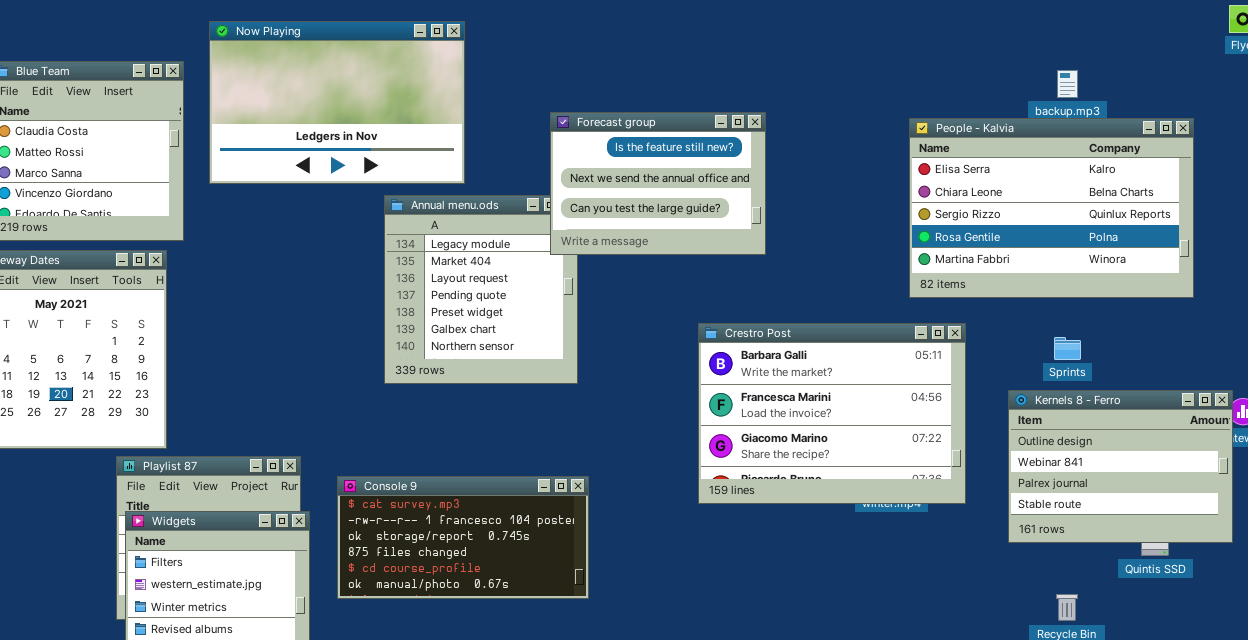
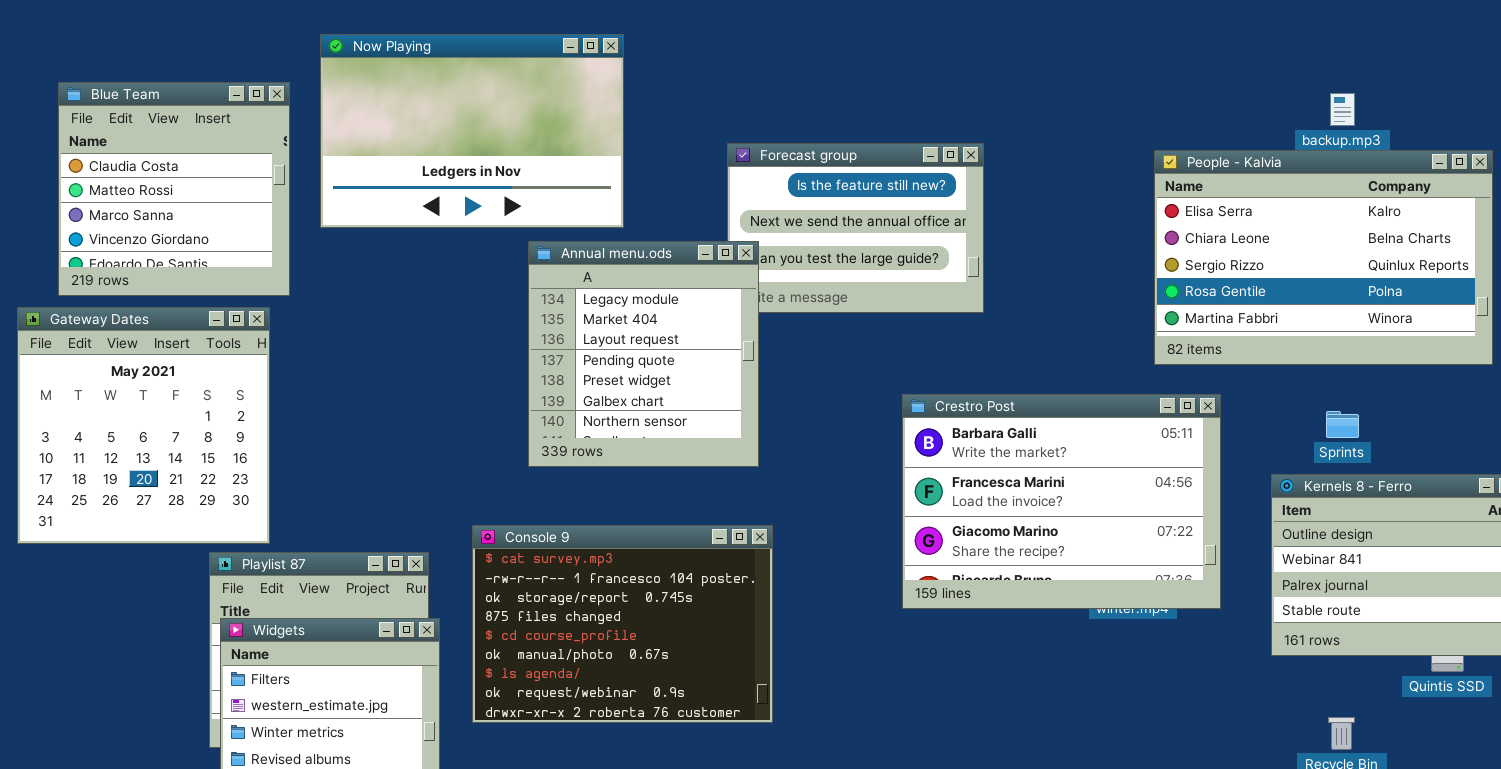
Annual menu.ods: [384,195,578,384] -> [528,241,759,467], raised
Console 9: [337,476,589,599] -> [472,525,773,723], resized

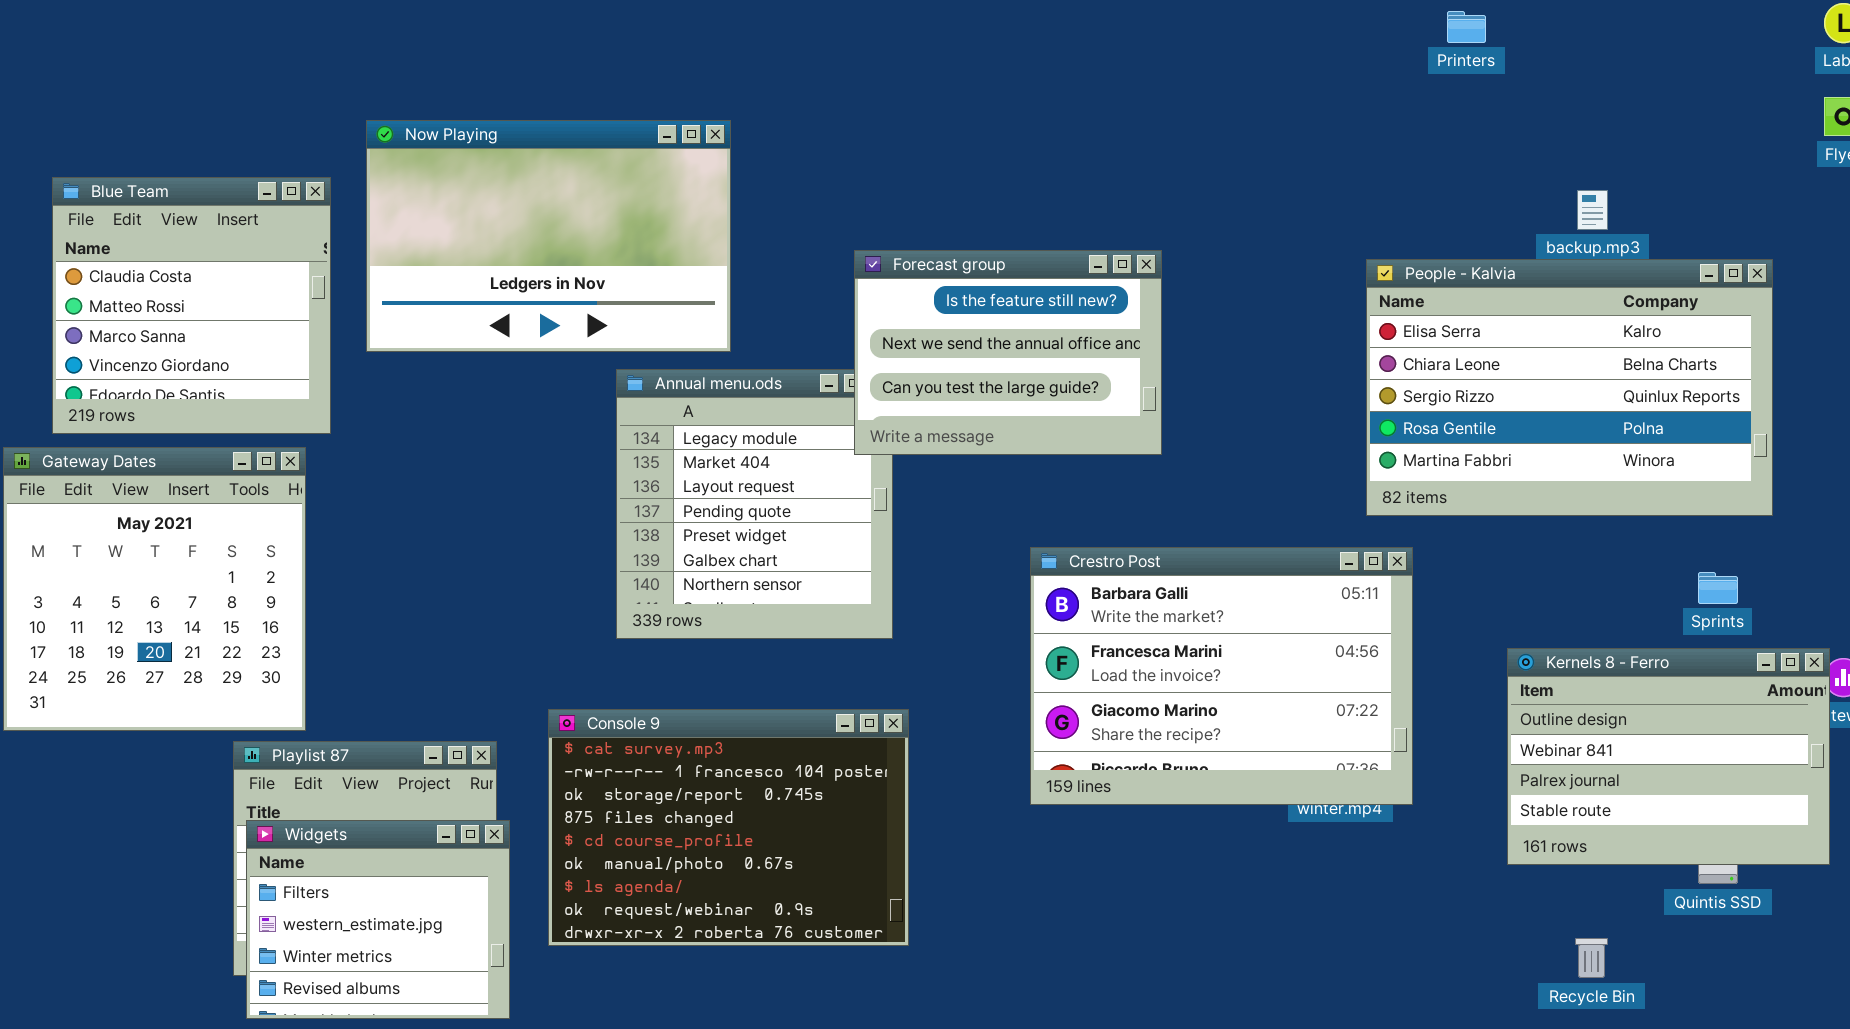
Forecast group: [727,143,984,313] -> [854,250,1162,455], raised
Crestro Post: [902,394,1221,609] -> [1030,547,1413,805], moved
Sprints: [1326,411,1359,438] -> [1698,572,1738,604], moved

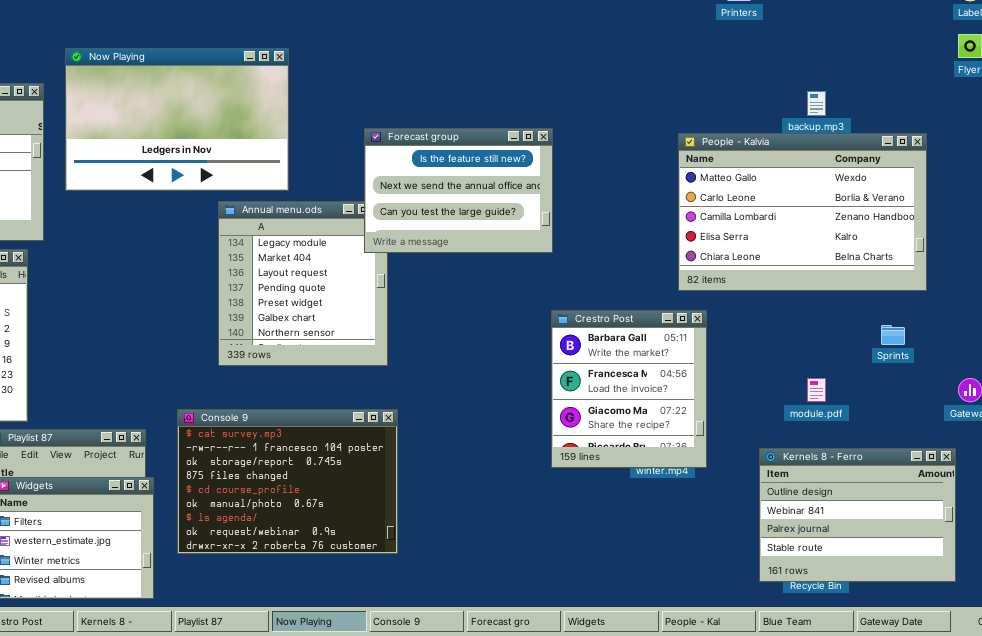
People - Kalvia: [1366,259,1773,516] -> [678,133,927,291], scrolled up 3 rows
Crestro Post: [1030,547,1413,805] -> [551,310,707,468], resized
Kernels 8 - Ferro: [1507,648,1830,865] -> [759,448,956,582], moved

